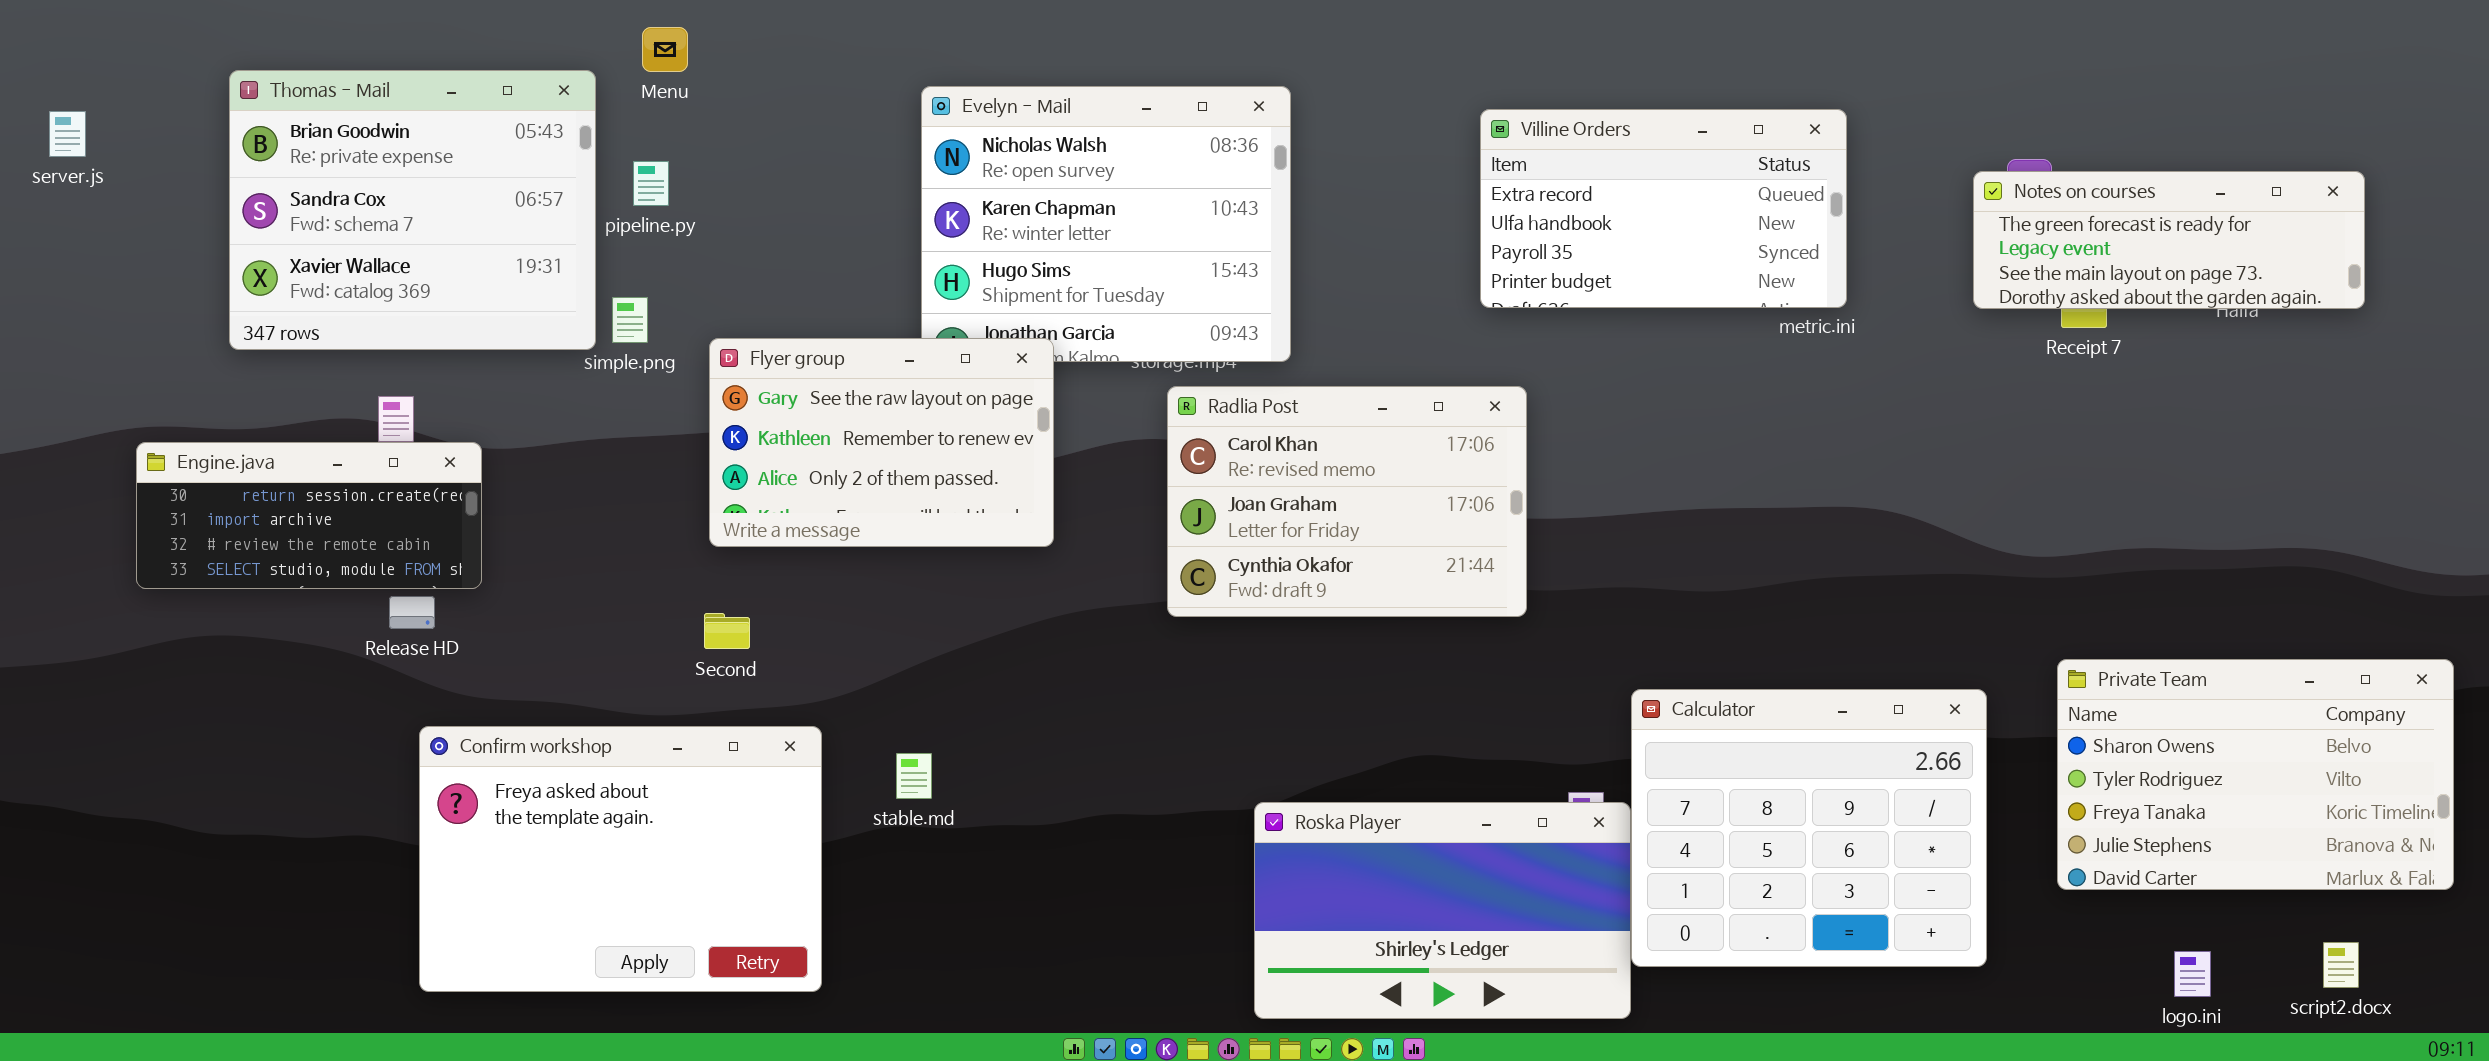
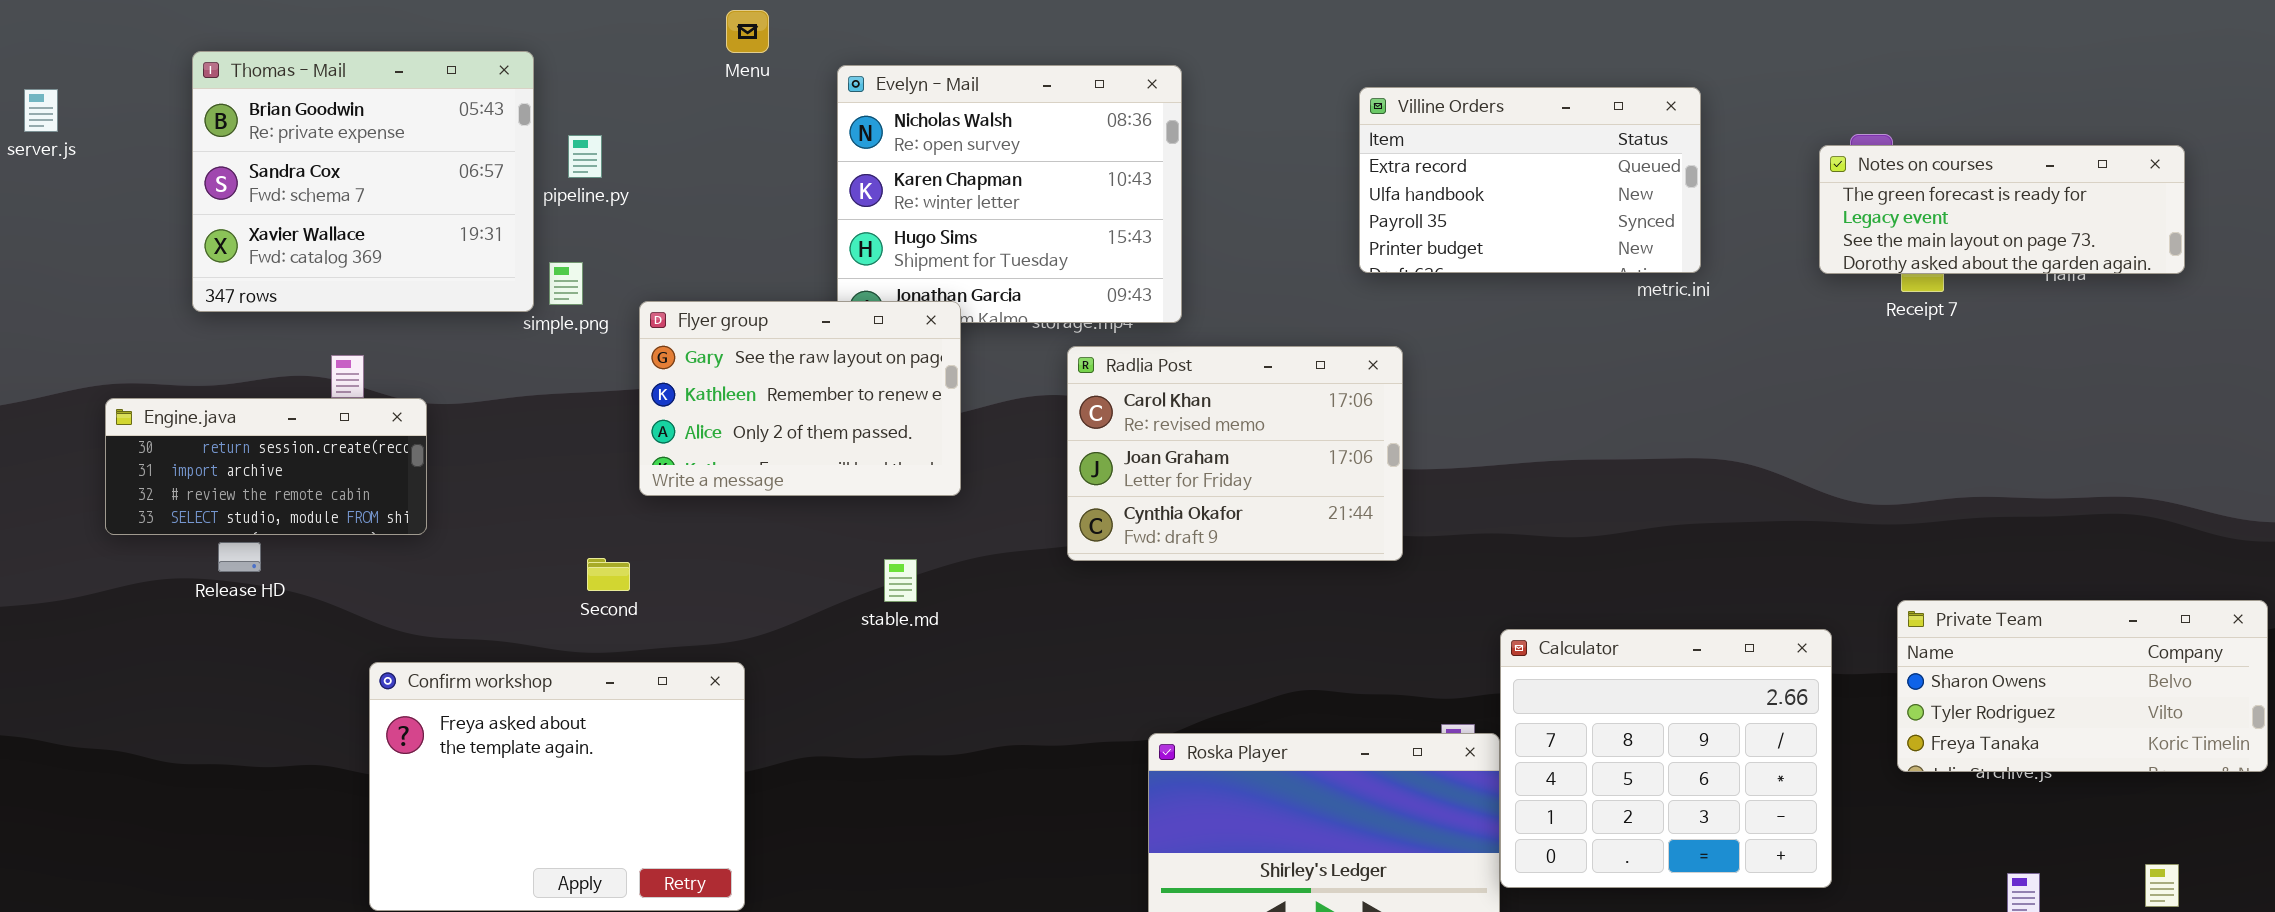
Menu: [642,27,688,72] -> [726,10,769,53], moved
Release HD: [389,596,435,629] -> [218,542,261,572], moved
Second: [704,613,750,649] -> [587,558,630,591], moved
Private Team: [2057,659,2454,890] -> [1897,600,2268,772], resized
stable.md: [896,753,932,799] -> [884,559,917,602], moved

